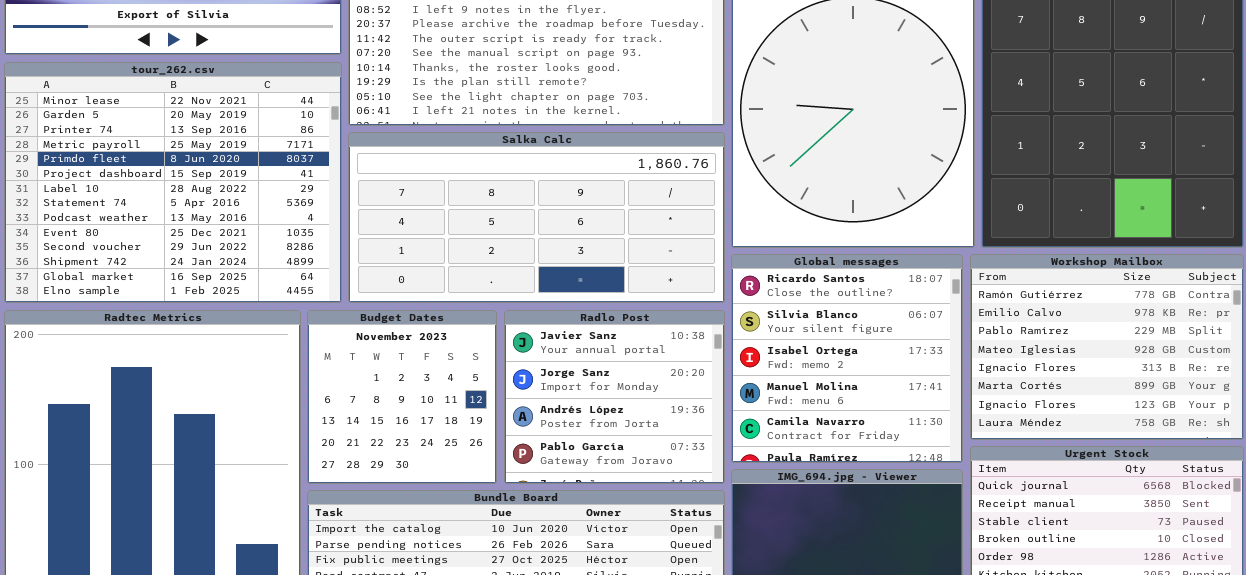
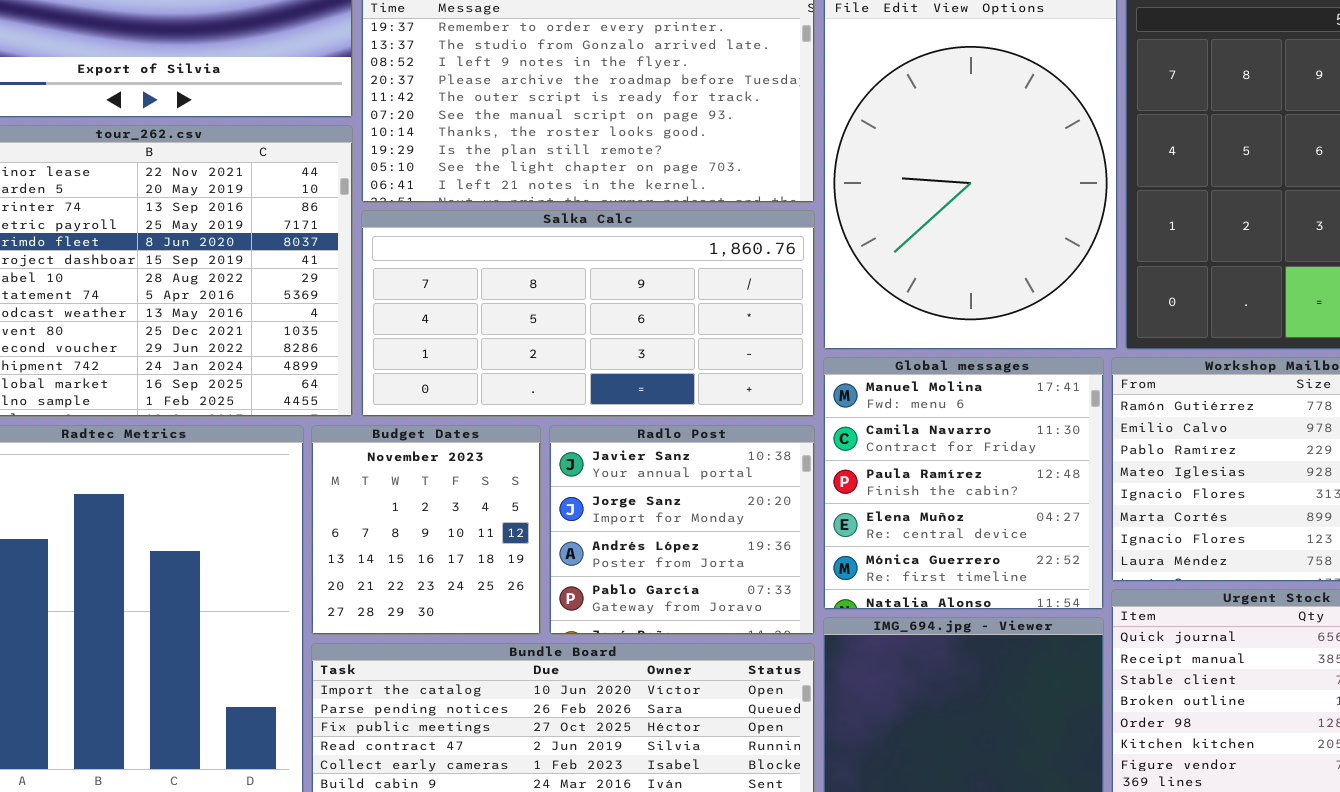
Global messages: [731,254,963,463] -> [823,357,1104,610], scrolled down 3 rows

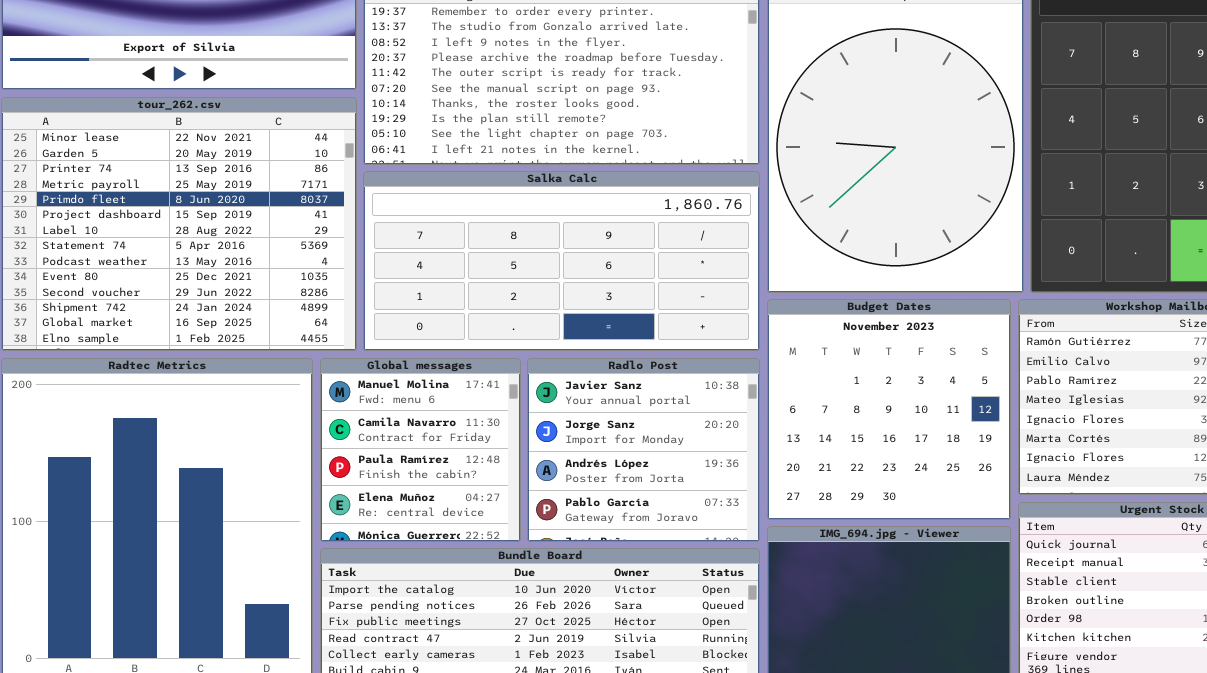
Global messages: [823,357,1104,610] -> [320,358,521,542], moved, resized
Budget Dates: [311,425,541,635] -> [767,299,1011,520], moved, resized

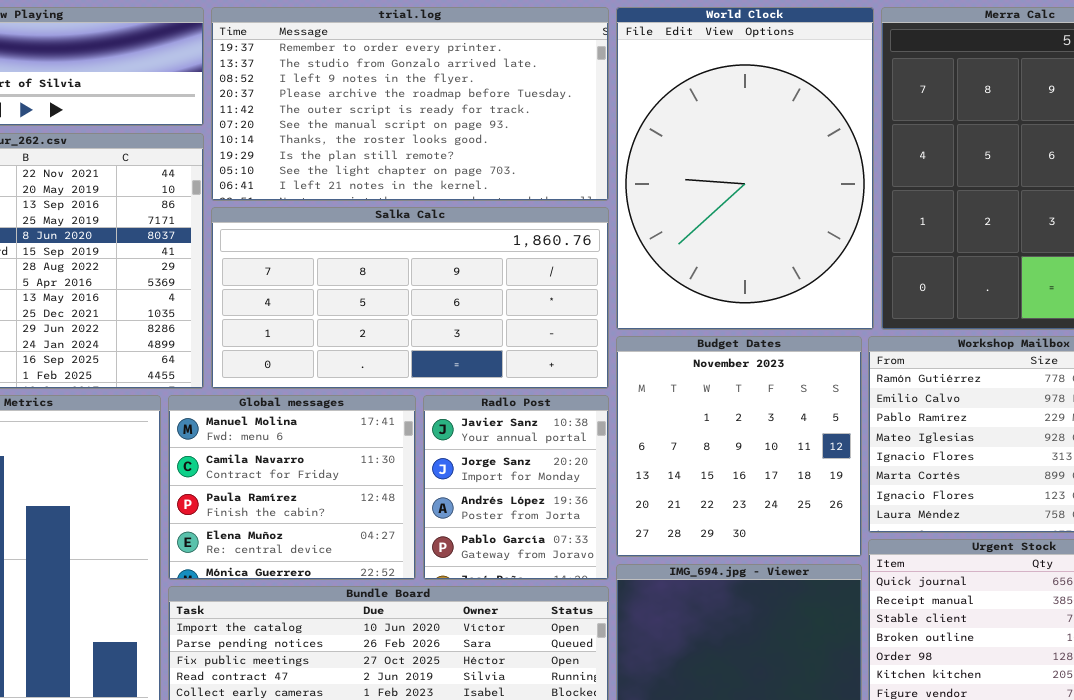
Global messages: [320,358,521,542] -> [168,395,416,580], resized
Radlo Post: [527,358,760,542] -> [423,395,609,580], resized

